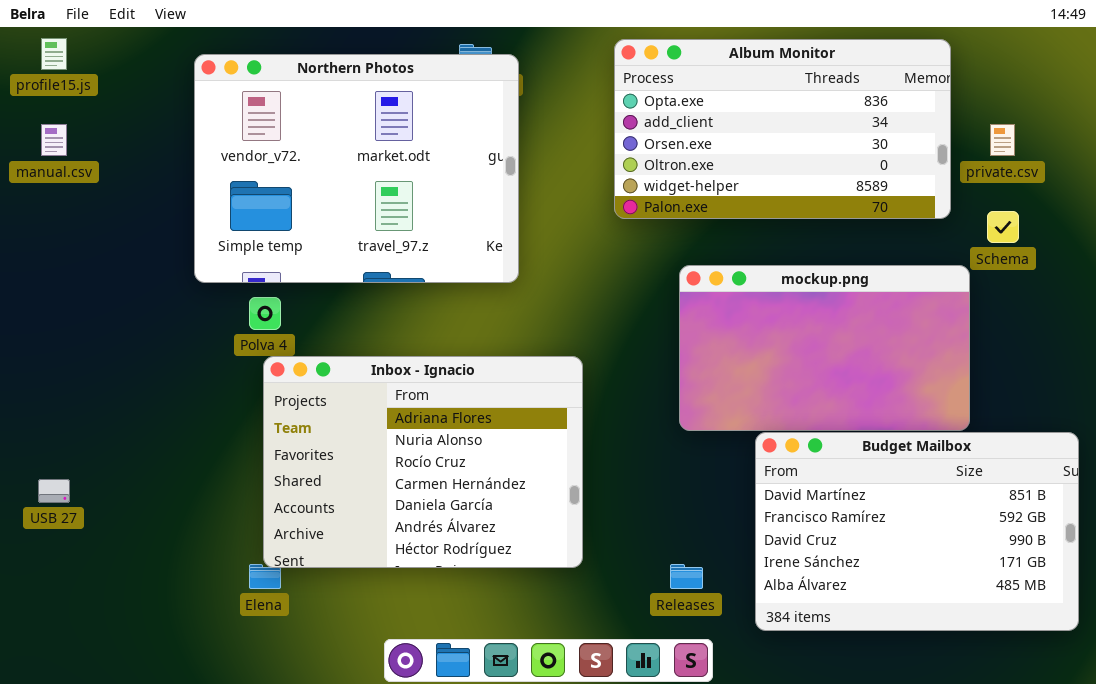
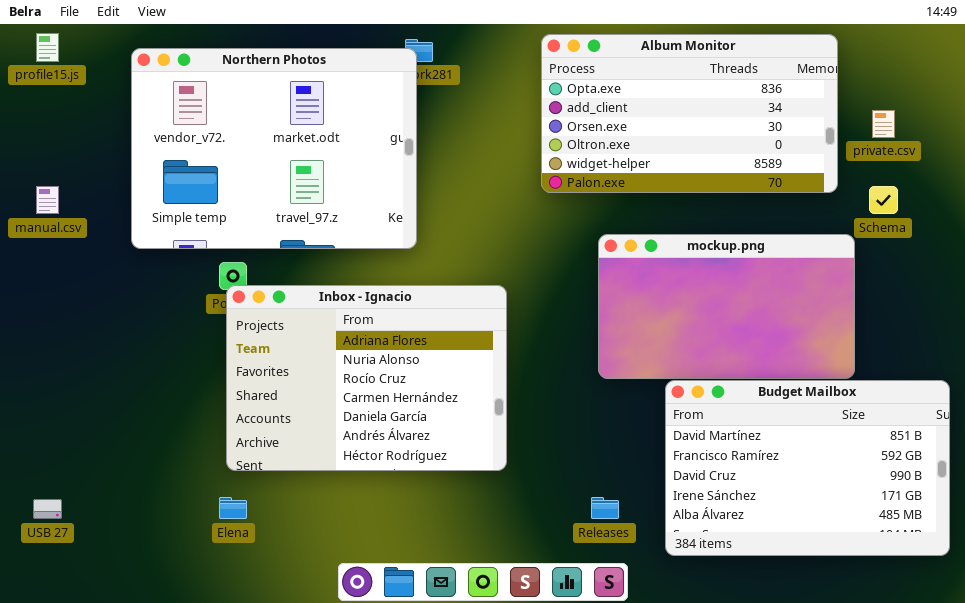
Northern Photos: [194,54,519,283] -> [131,48,417,249], moved
manual.csv: [41,124,67,156] -> [36,186,59,214], moved
Inbox - Ignacio: [263,356,583,568] -> [226,285,507,471], moved
USB 27: [38,479,70,503] -> [33,499,62,519], moved

